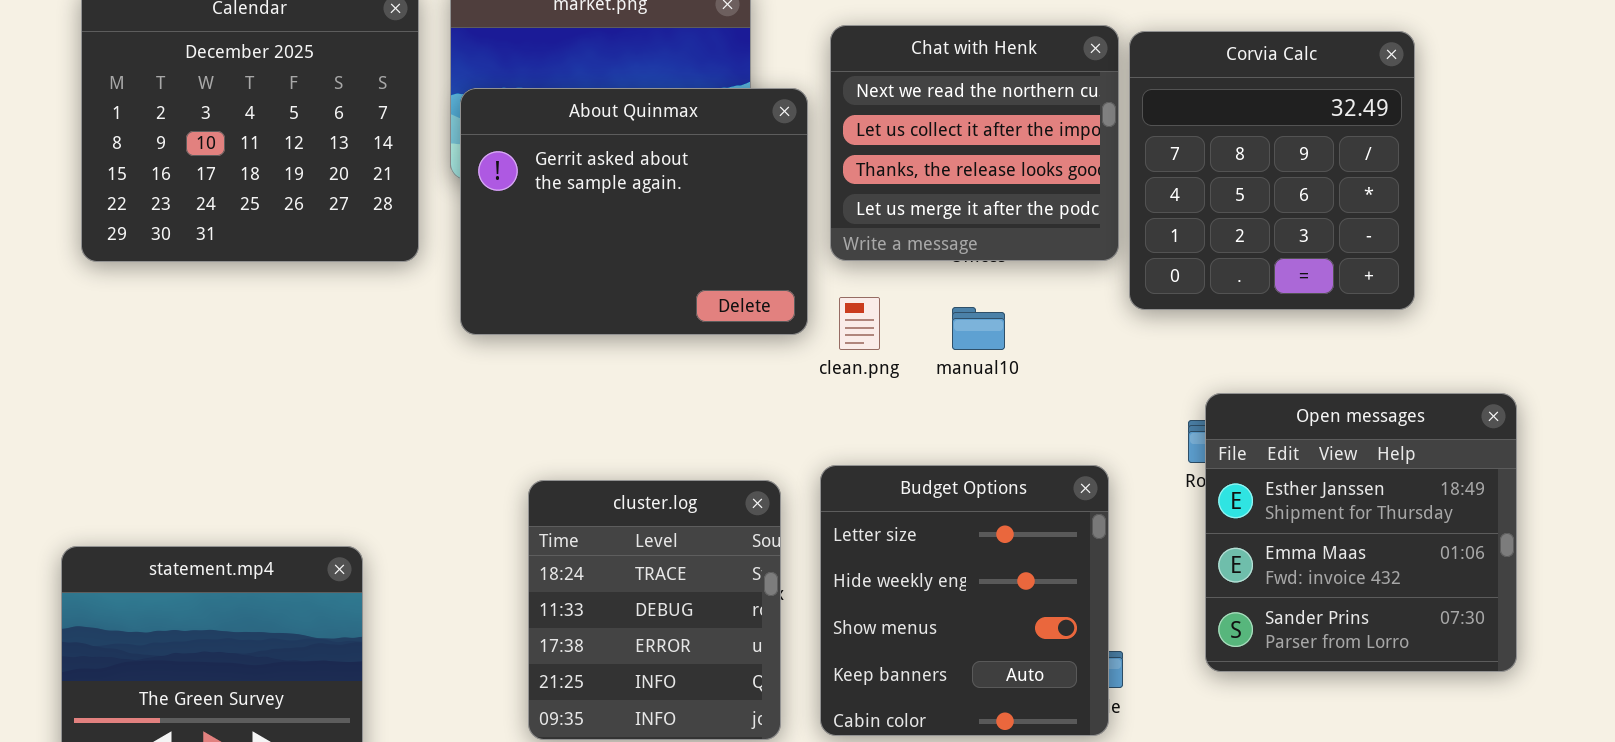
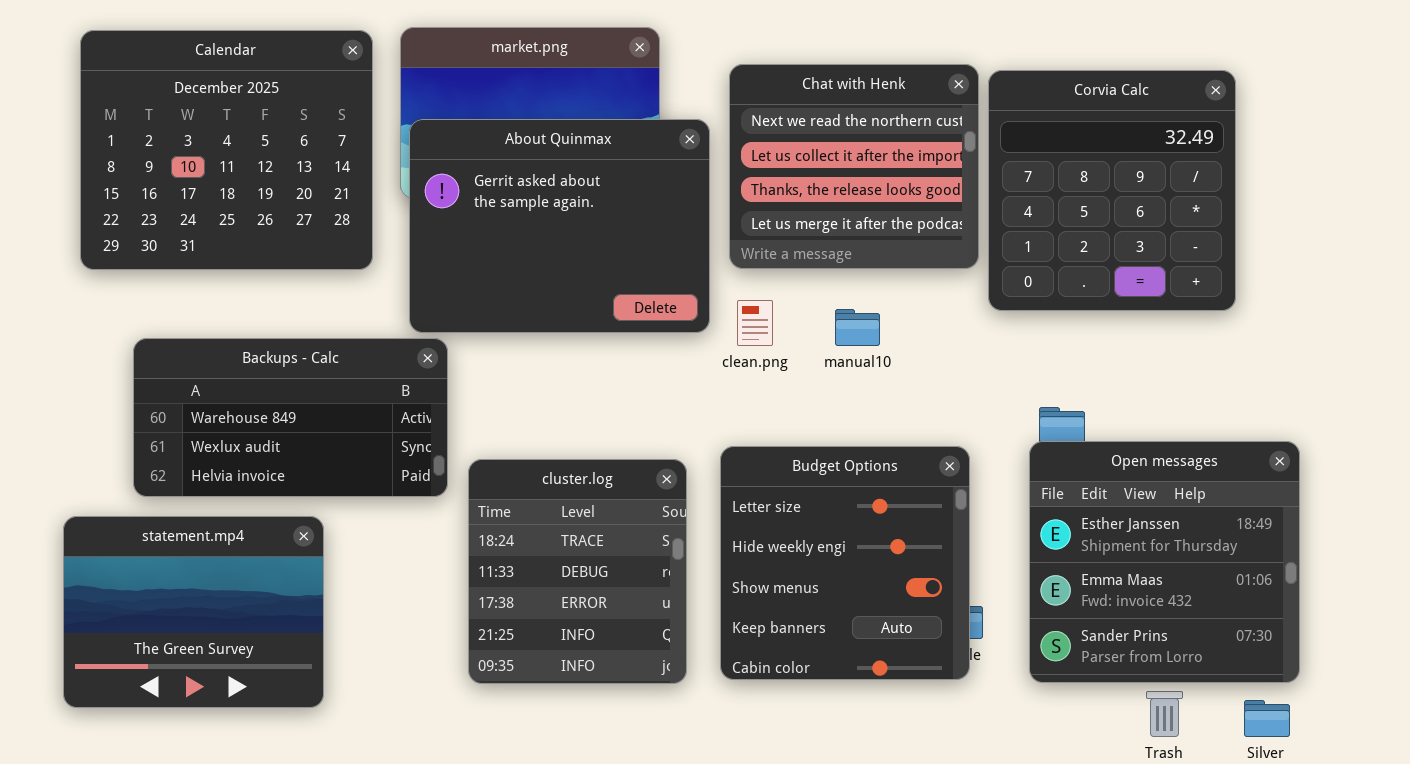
Backups - Calc: none -> [133,338,448,497], opened
Open messages: [1205,393,1517,672] -> [1029,441,1300,683], moved

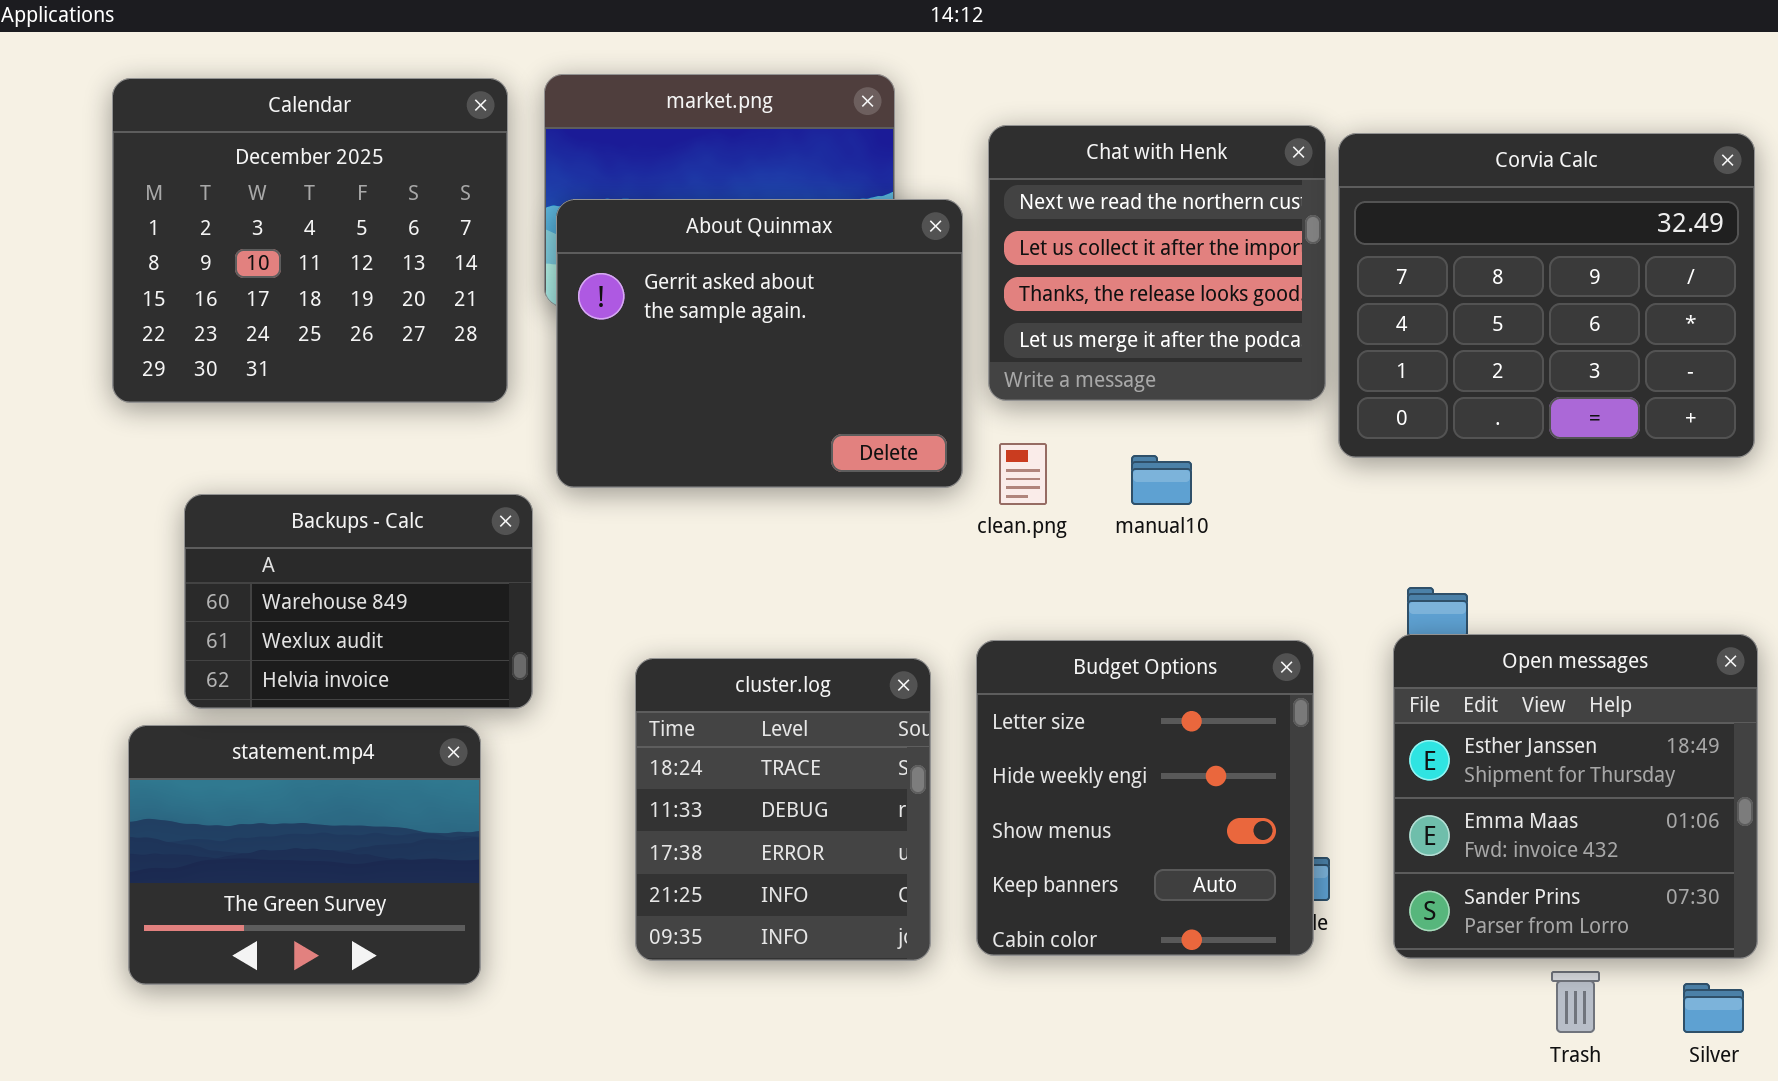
Corvia Calc: [988,70,1236,311] -> [1338,133,1755,458], resized
Backups - Calc: [133,338,448,497] -> [184,494,533,709], resized
statement.mp4: [63,516,324,708] -> [128,725,481,985], moved

